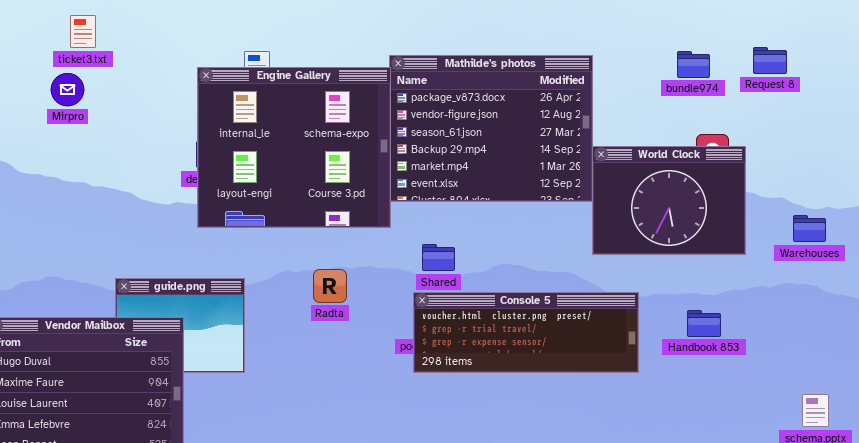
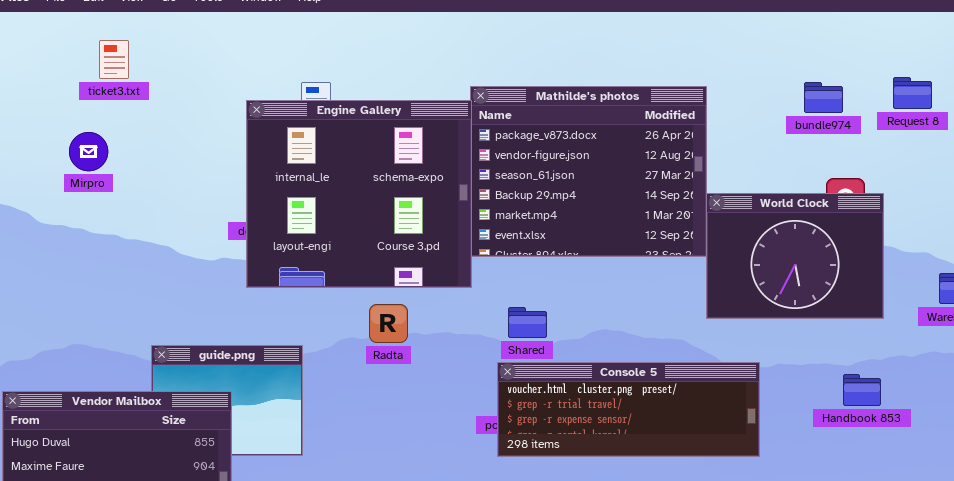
Mirpro: [51,73,84,106] -> [69,132,108,171], moved
Radta: [313,269,347,303] -> [369,304,408,343], moved
Handbook 853: [687,310,721,337] -> [843,374,881,406], moved

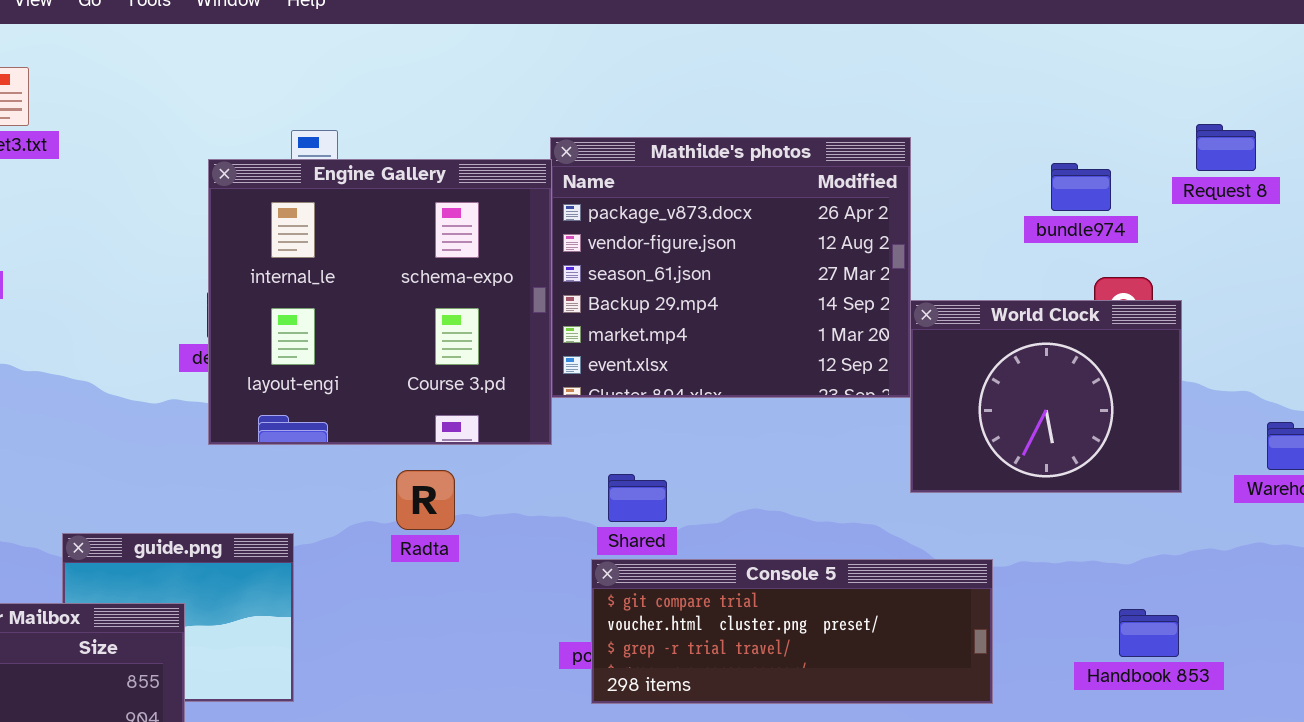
bundle974: [804,82,843,113] -> [1051,163,1111,211], moved
Console 5: [497,362,760,457] -> [591,559,993,704], scrolled up 1 row
Handbook 853: [843,374,881,406] -> [1119,609,1179,657], moved

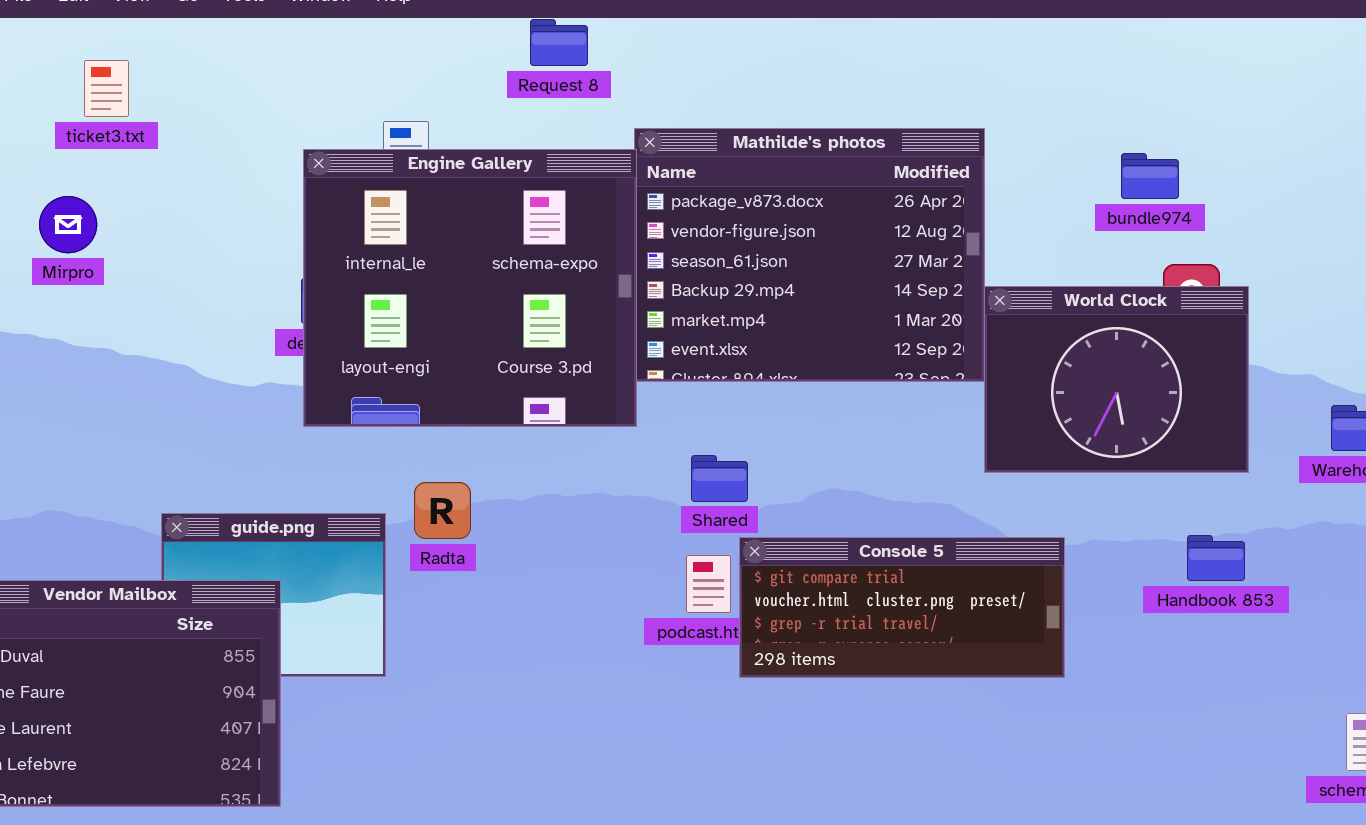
Request 8: [1196,124,1256,171] -> [530,19,588,66], moved
Radta: [396,470,455,530] -> [414,482,471,539], moved
Console 5: [591,559,993,704] -> [739,537,1065,678], resized
Handbook 853: [1119,609,1179,657] -> [1187,535,1245,581], moved

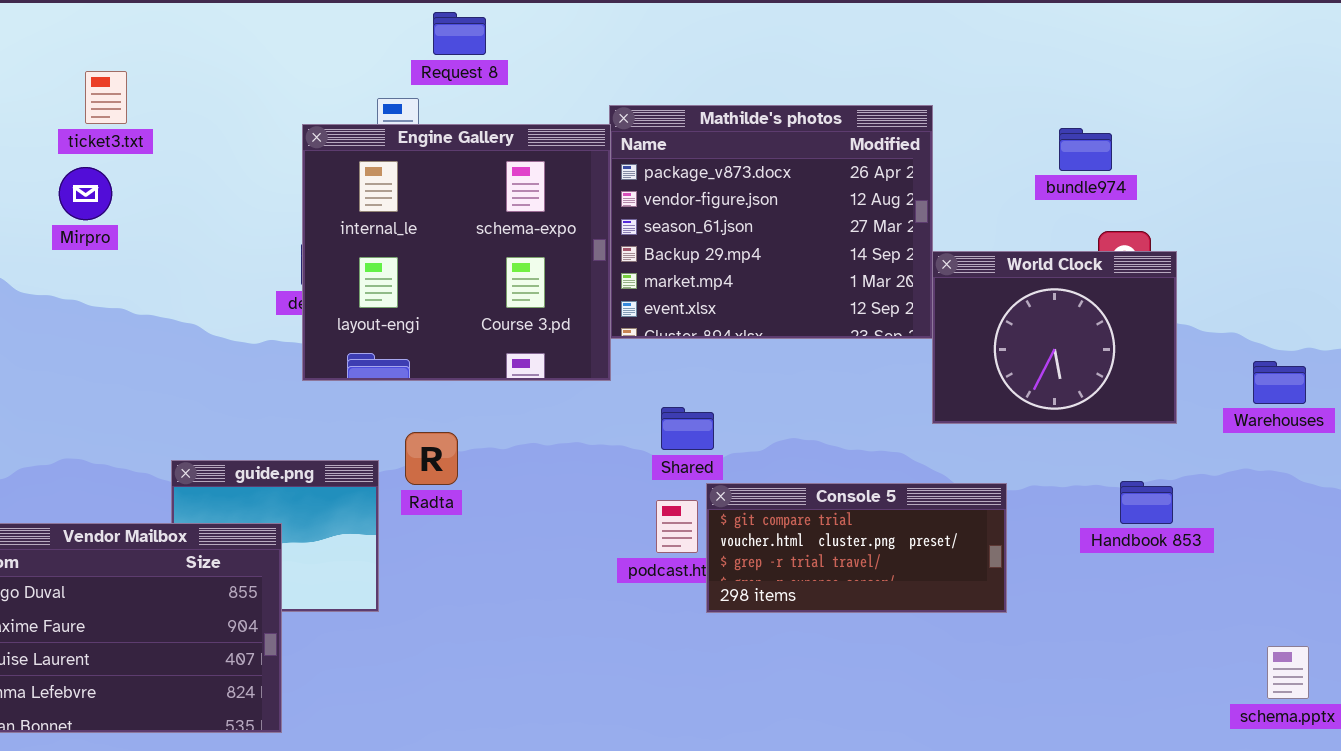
Request 8: [530,19,588,66] -> [433,12,486,55], moved
ticket3.txt: [84,60,129,117] -> [85,71,127,124], moved

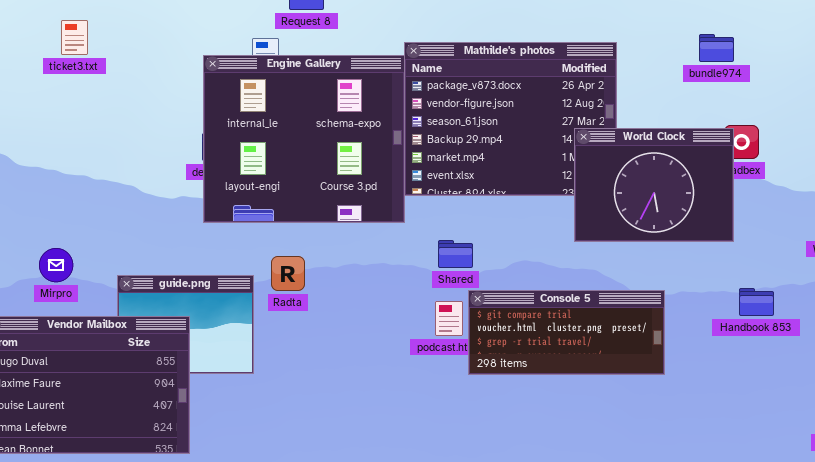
bundle974: [1059,128,1112,171] -> [699,34,734,62], moved
Mirpro: [59,167,112,220] -> [39,248,73,282], moved
World Clock: [932,251,1177,424] -> [574,128,734,242], moved

